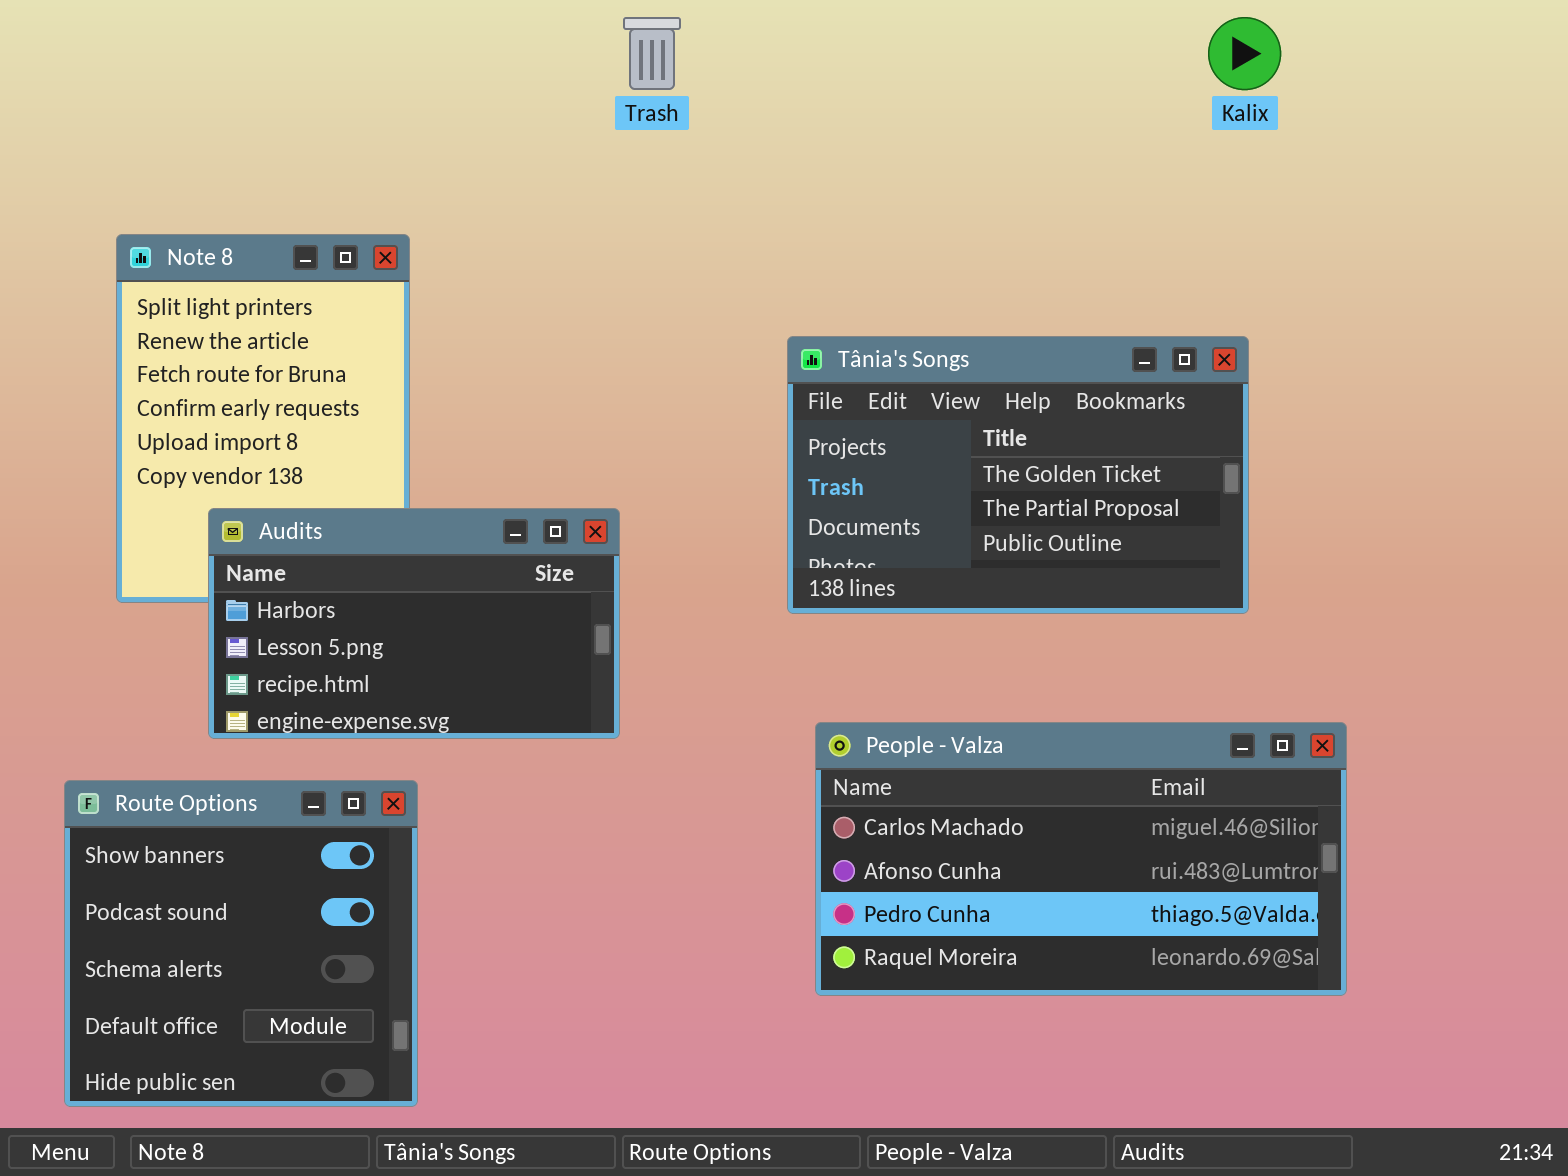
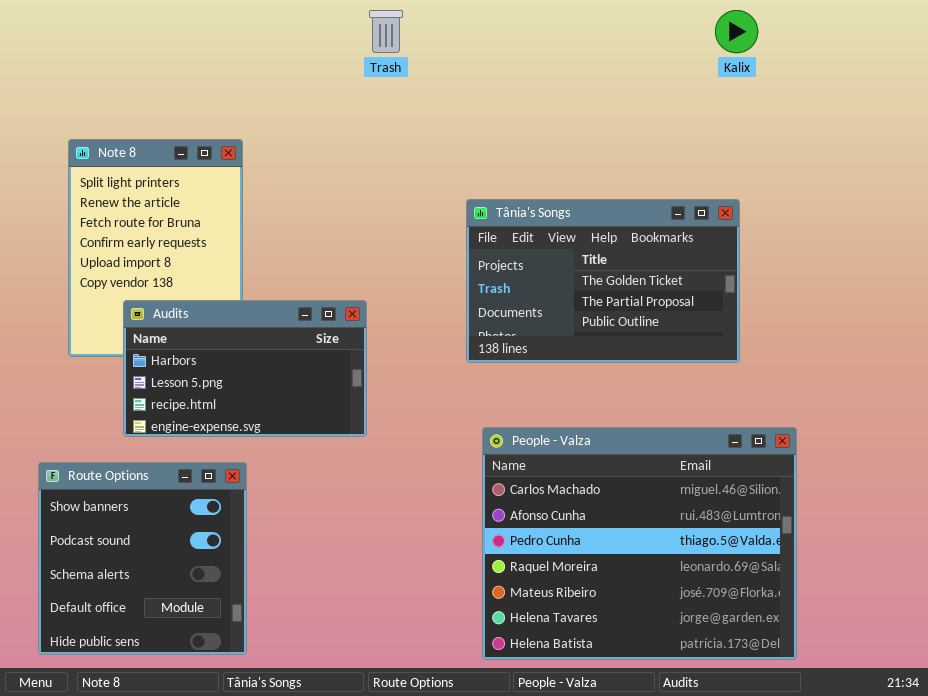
People - Valza: [815,722,1347,996] -> [482,427,797,660], resized

